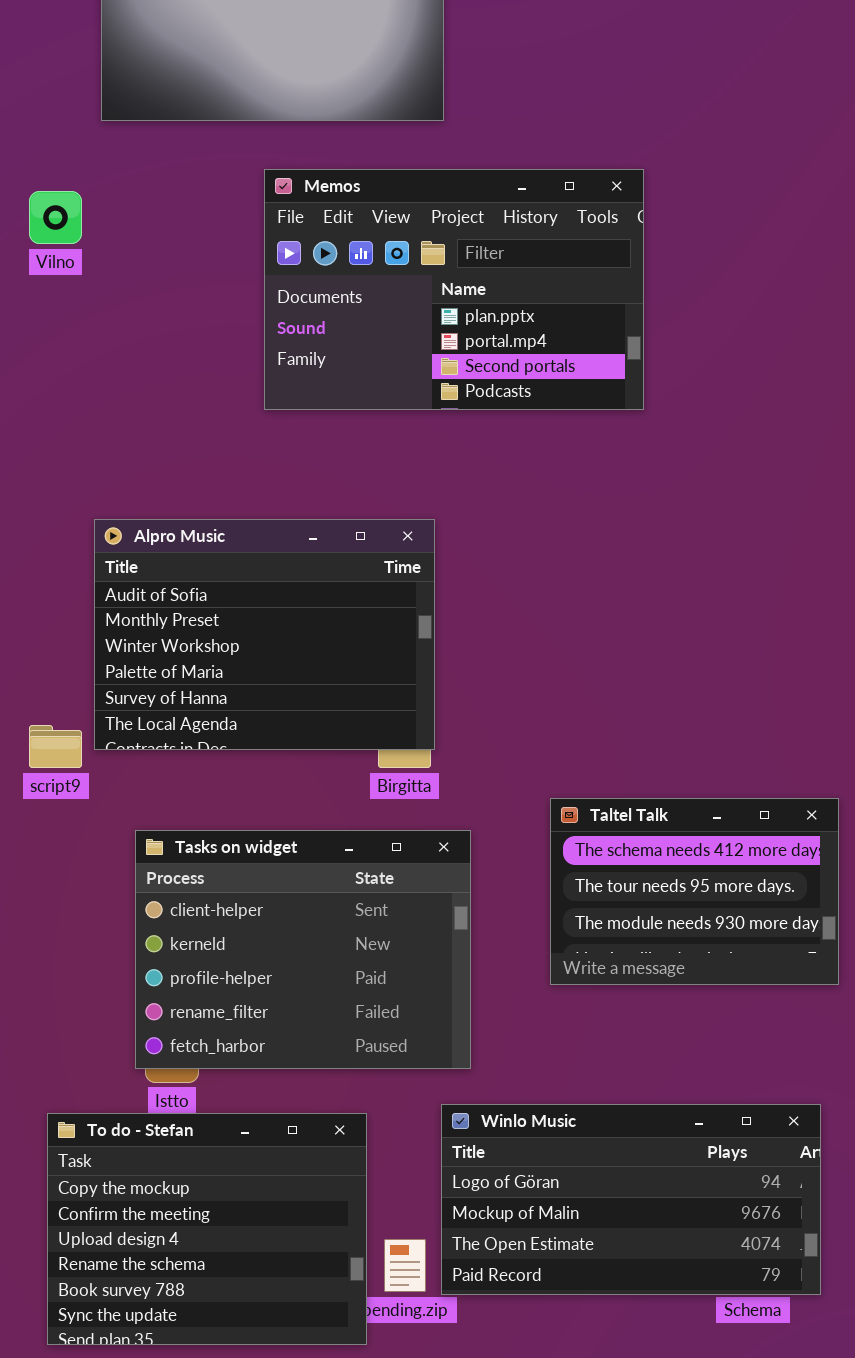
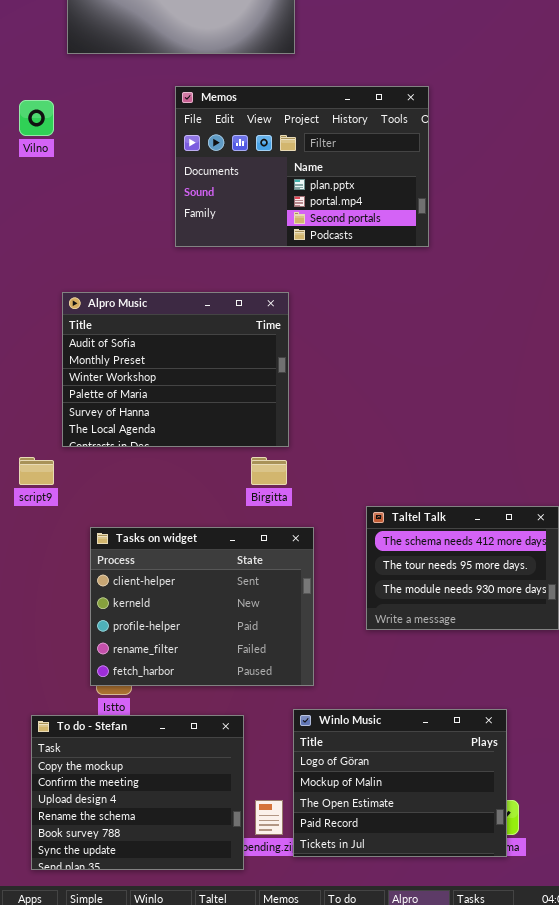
Alpro Music: [94,519,435,750] -> [62,292,289,447], moved
Winlo Music: [441,1104,821,1295] -> [293,709,507,857], resized

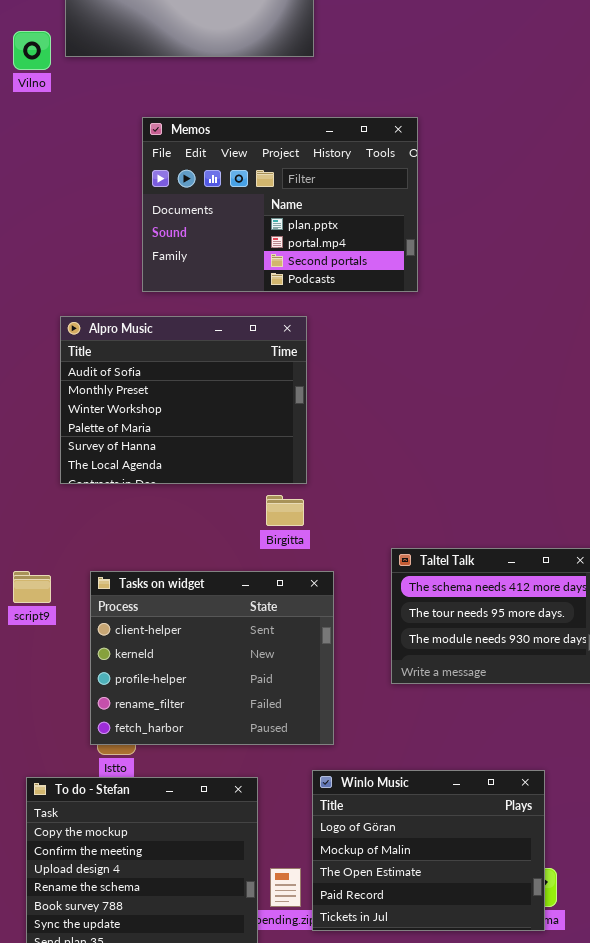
Memos: [175,86,429,247] -> [142,117,418,292], moved
Vilno: [19,100,54,136] -> [13,31,51,70], moved
script9: [19,457,54,485] -> [13,571,51,603], moved

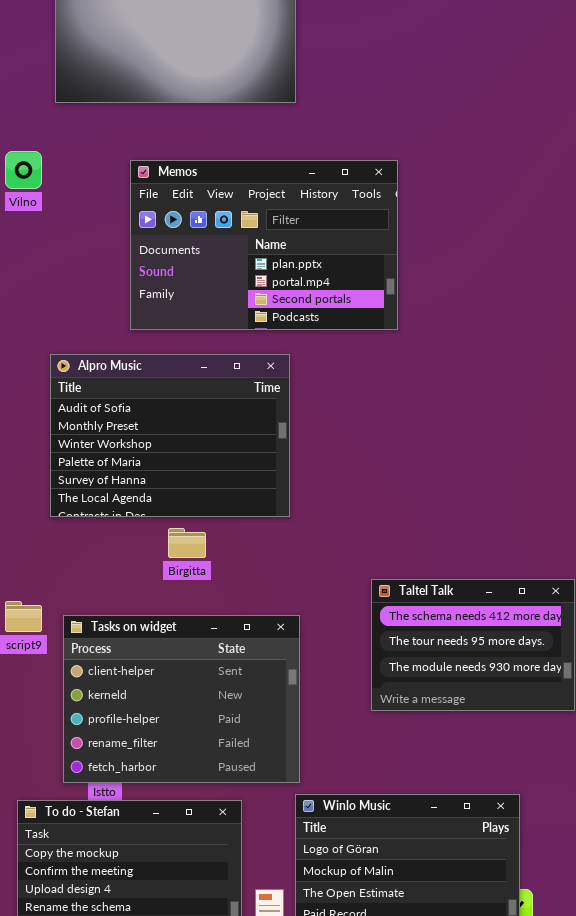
Vilno: [13,31,51,70] -> [5,151,42,189], moved
Birgitta: [266,495,304,526] -> [168,528,206,558], moved
Tasks on widget: [90,571,334,745] -> [63,615,300,783], moved

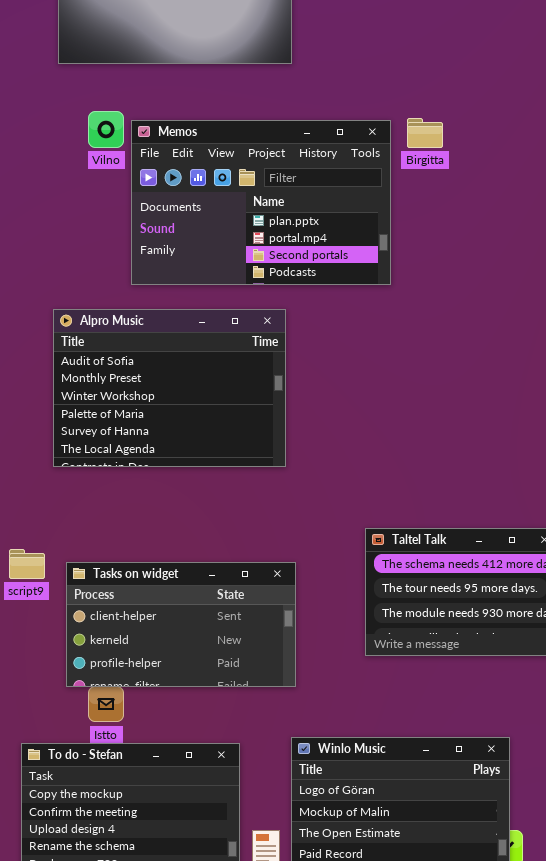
Vilno: [5,151,42,189] -> [88,111,124,148], moved
Birgitta: [168,528,206,558] -> [407,118,443,148], moved
Tasks on widget: [63,615,300,783] -> [66,562,296,687], resized

